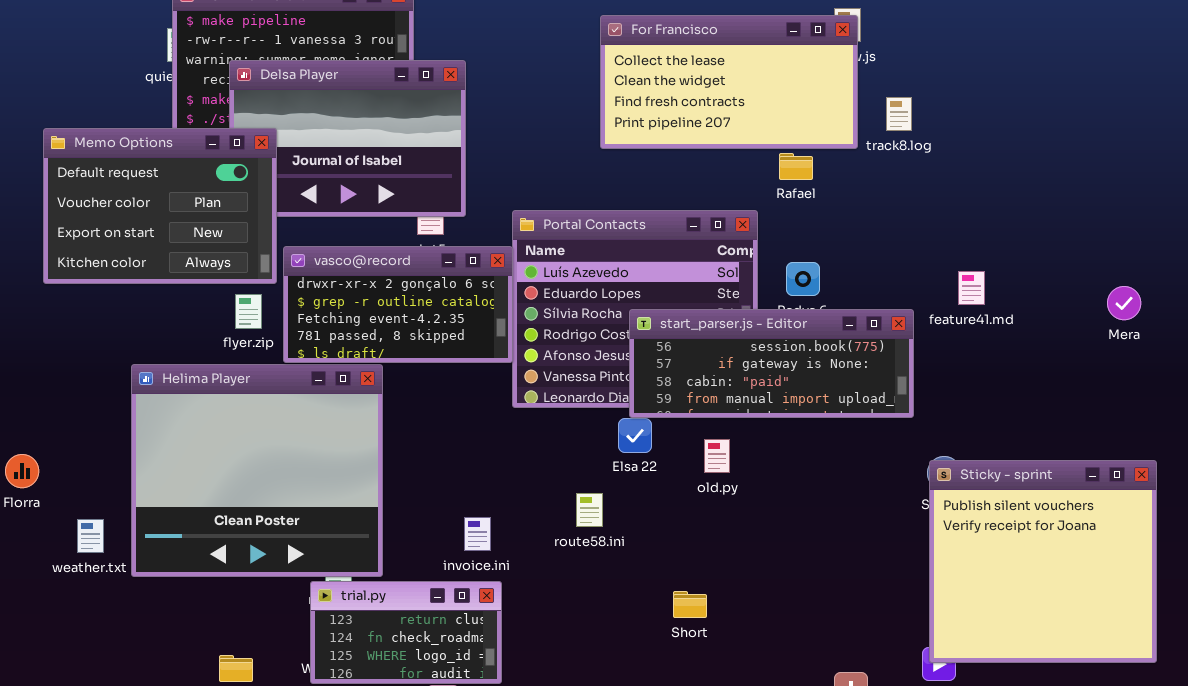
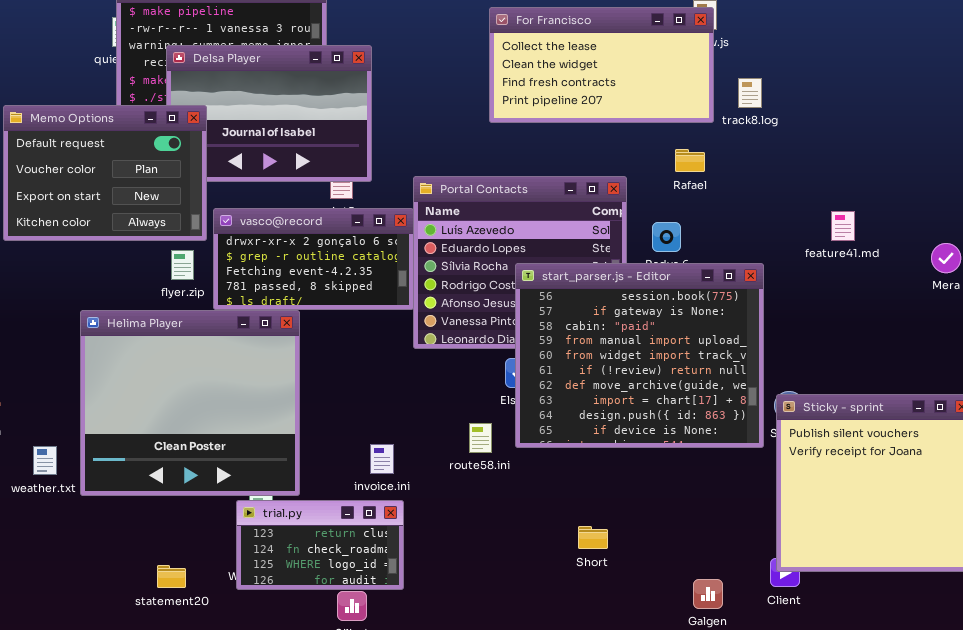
Rafael: [779,153,813,180] -> [675,149,705,172], moved
feature41.md: [958,271,985,305] -> [831,211,855,241], moved
start_parser.js - Editor: [629,309,914,418] -> [515,263,764,448], resized
Short: [673,591,707,618] -> [578,526,608,549], moved

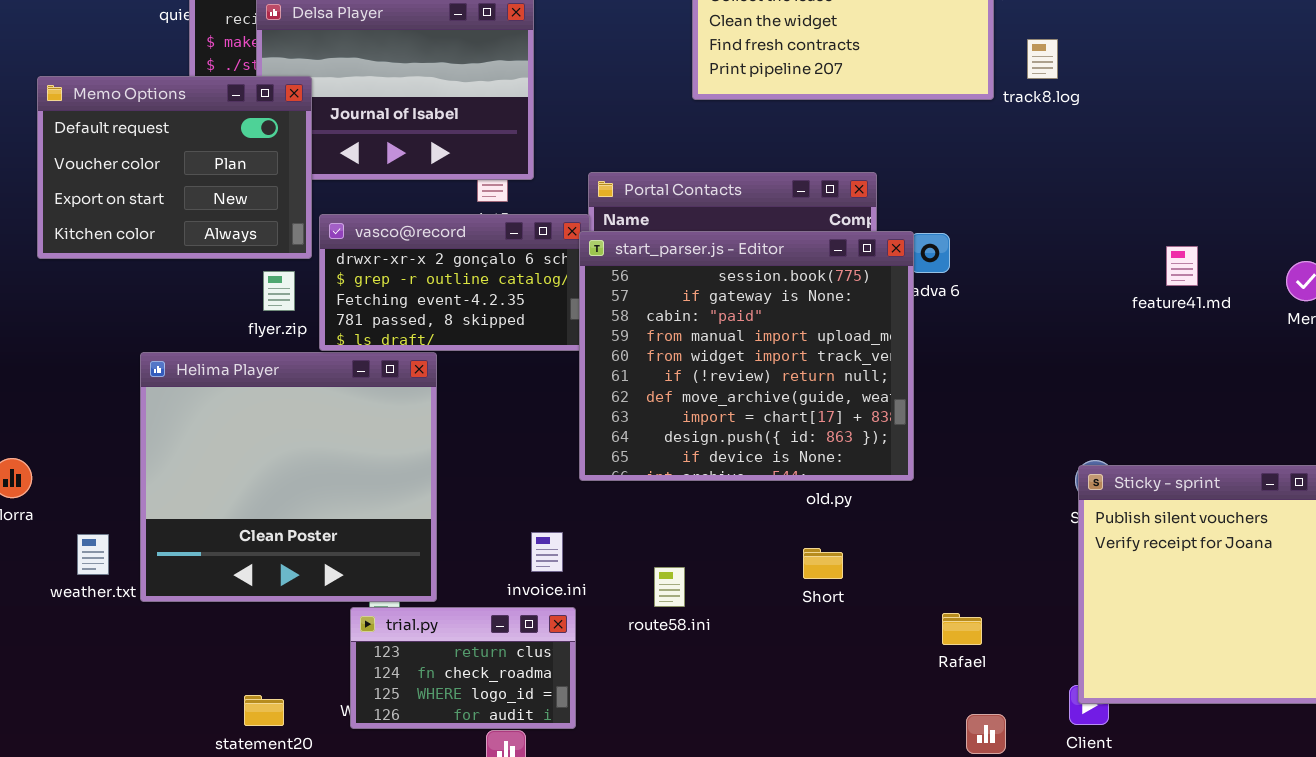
Rafael: [675,149,705,172] -> [942,613,982,645], moved
feature41.md: [831,211,855,241] -> [1166,246,1198,286], moved
start_parser.js - Editor: [515,263,764,448] -> [579,231,914,481], moved
route58.ini: [469,423,492,453] -> [654,567,685,607], moved
Short: [578,526,608,549] -> [803,548,843,579], moved

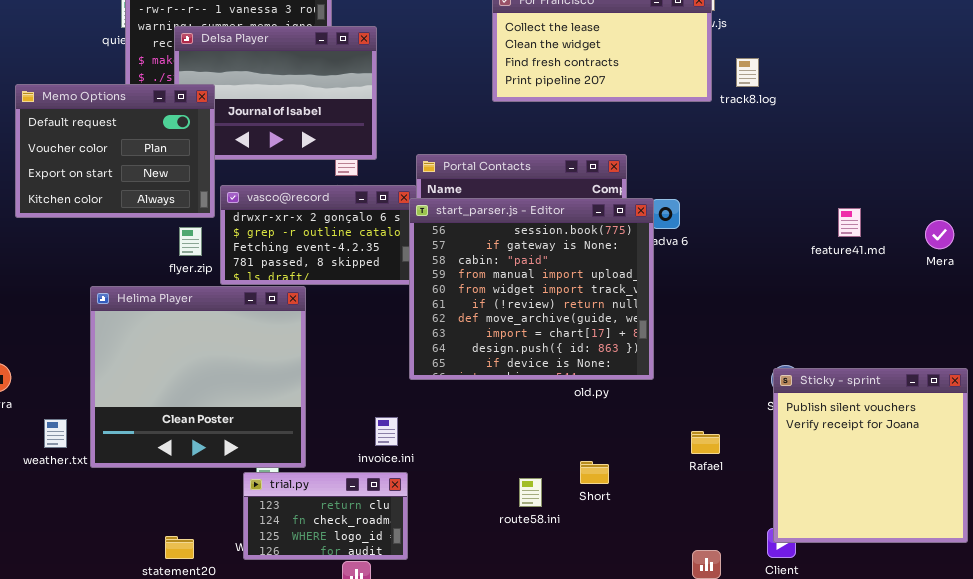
Short: [803,548,843,579] -> [580,461,609,484], moved
route58.ini: [654,567,685,607] -> [519,478,542,507], moved
Rafael: [942,613,982,645] -> [691,431,720,454], moved

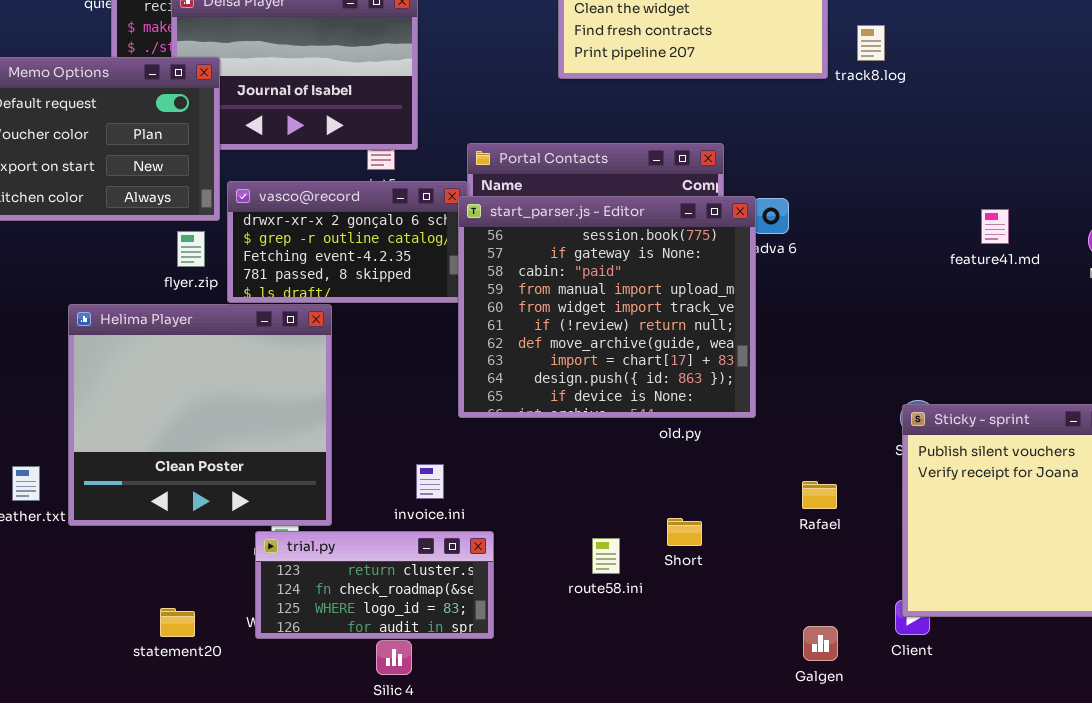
trial.py: [243,472,408,560] -> [255,531,494,639], resized

